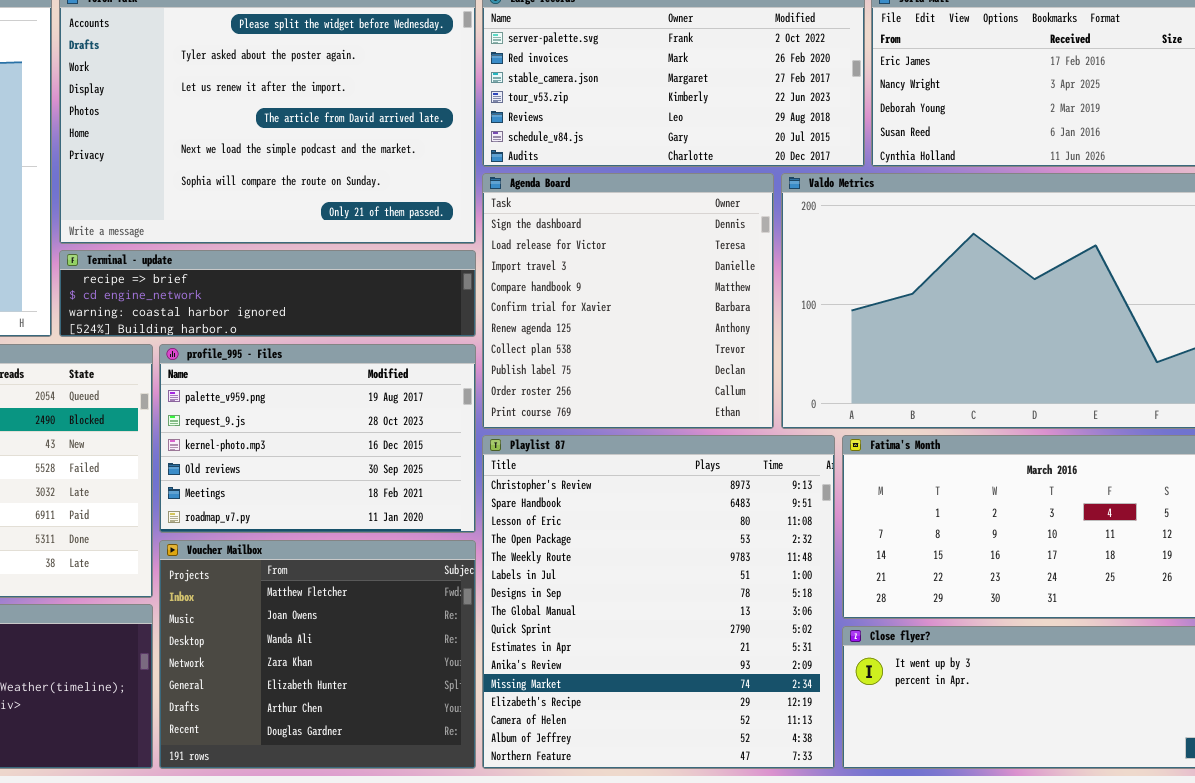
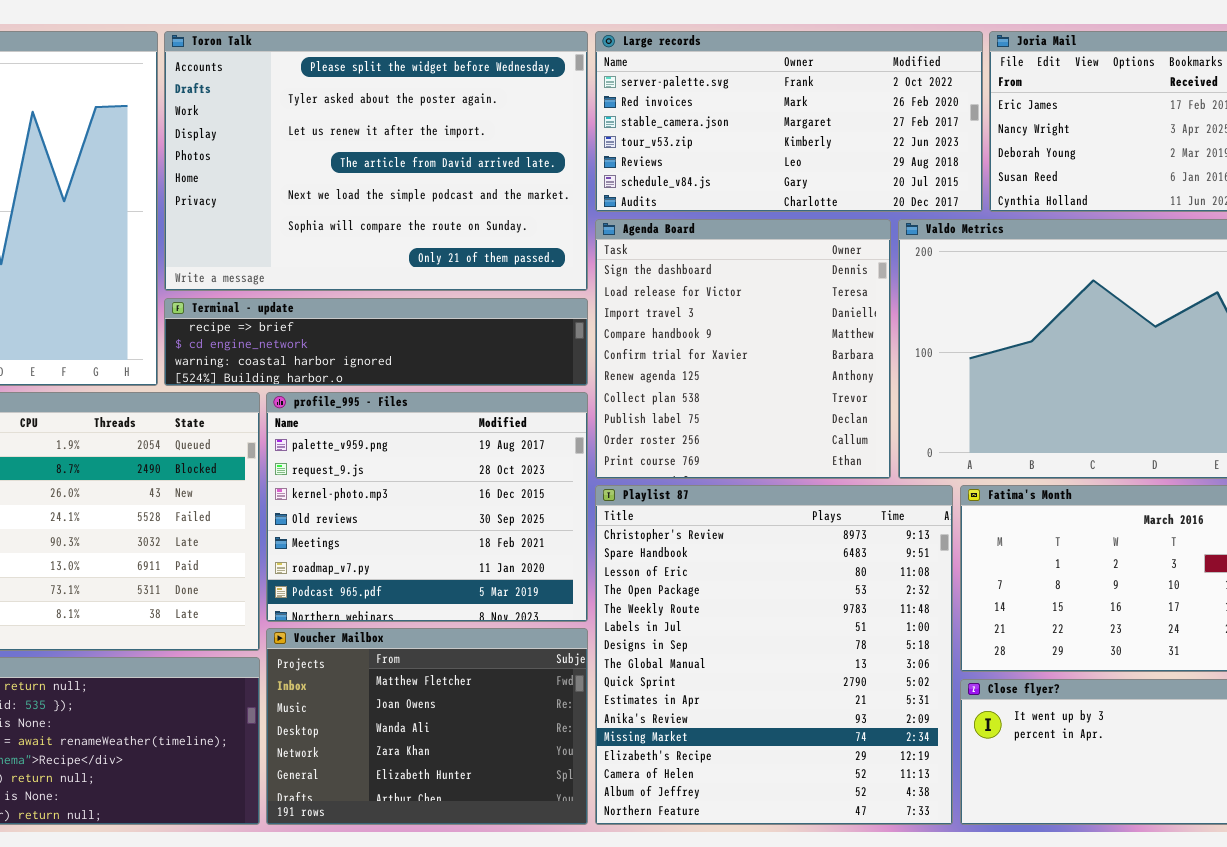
profile_995 - Files: [159,344,476,533] -> [266,392,588,622], resized
Voucher Mailbox: [159,540,476,769] -> [266,628,588,825], resized

